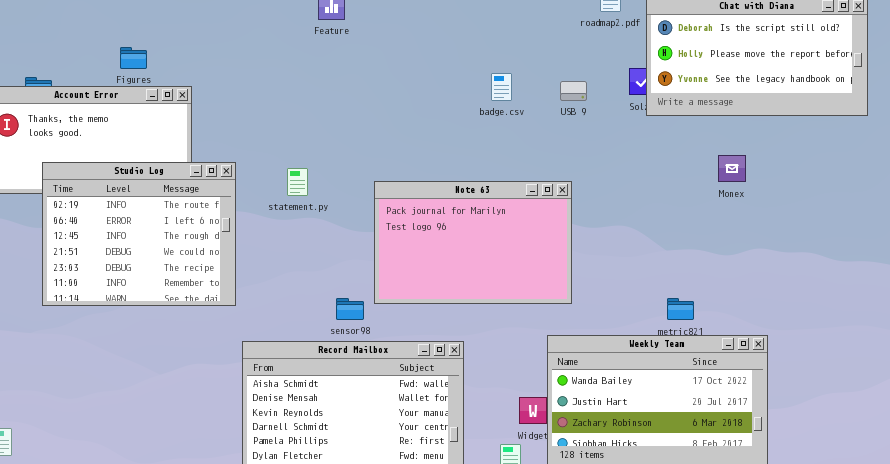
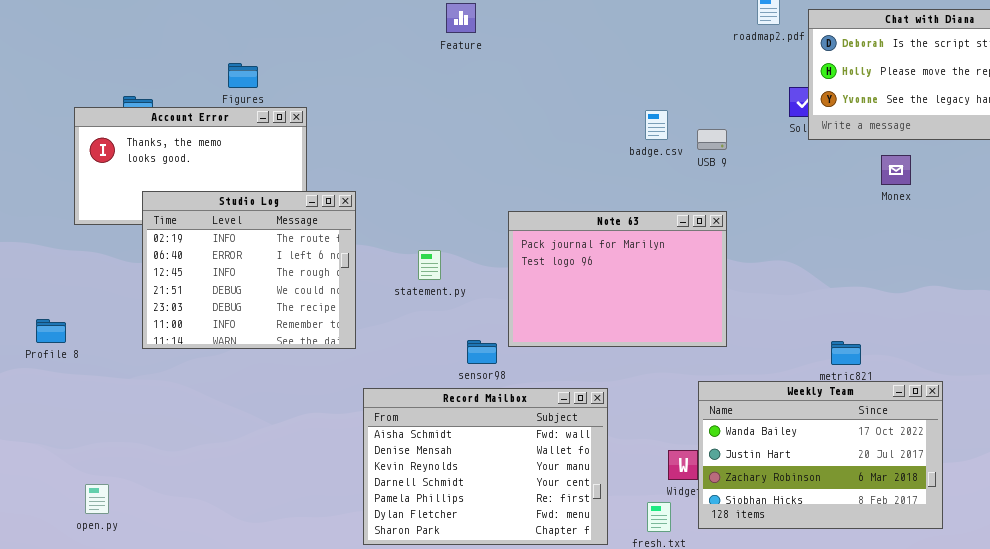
badge.csv: [491,73,512,101] -> [645,110,668,140], moved
USB 9: [560,81,587,101] -> [697,129,727,150], moved
Monex: [718,155,746,182] -> [881,155,911,185], moved
statement.py: [287,168,308,196] -> [418,250,441,280], moved

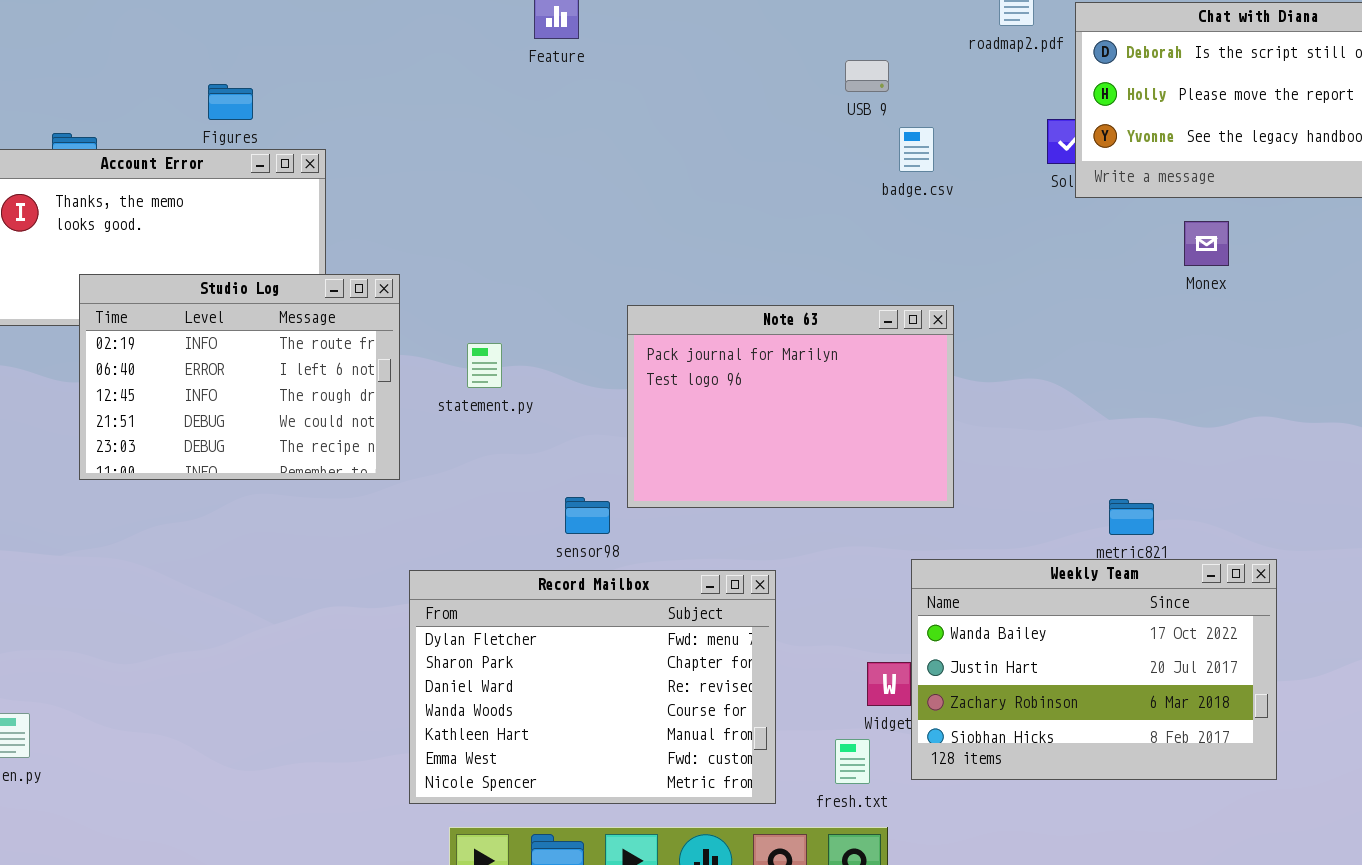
badge.csv: [645,110,668,140] -> [899,127,934,172], moved
USB 9: [697,129,727,150] -> [845,60,889,92], moved
Studio Log: [142,191,356,349] -> [79,274,400,480], resized
statement.py: [418,250,441,280] -> [467,343,502,388], moved
Record Mailbox: [363,388,608,545] -> [409,570,776,804], scrolled down 5 rows

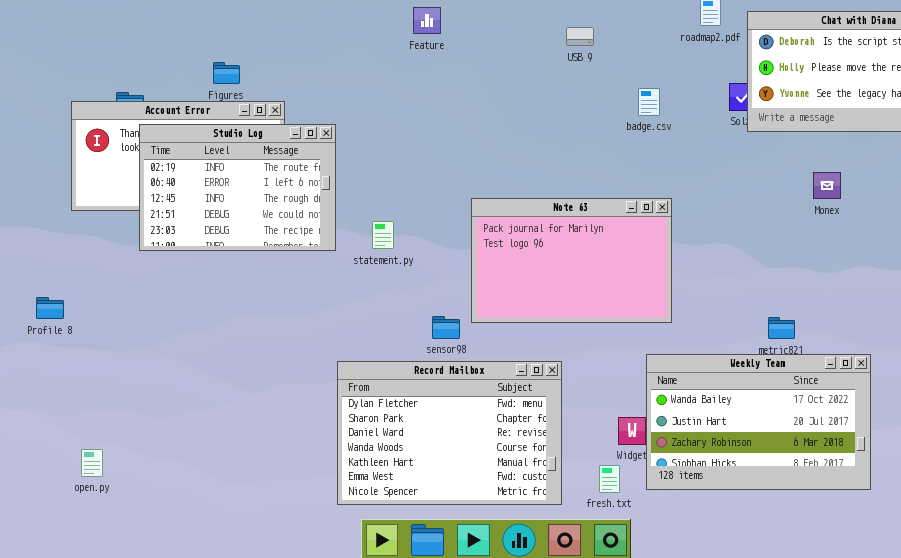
USB 9: [845,60,889,92] -> [566,27,594,46], moved
Monex: [1184,221,1229,266] -> [813,172,841,199], moved
Studio Log: [79,274,400,480] -> [139,124,336,251], moved

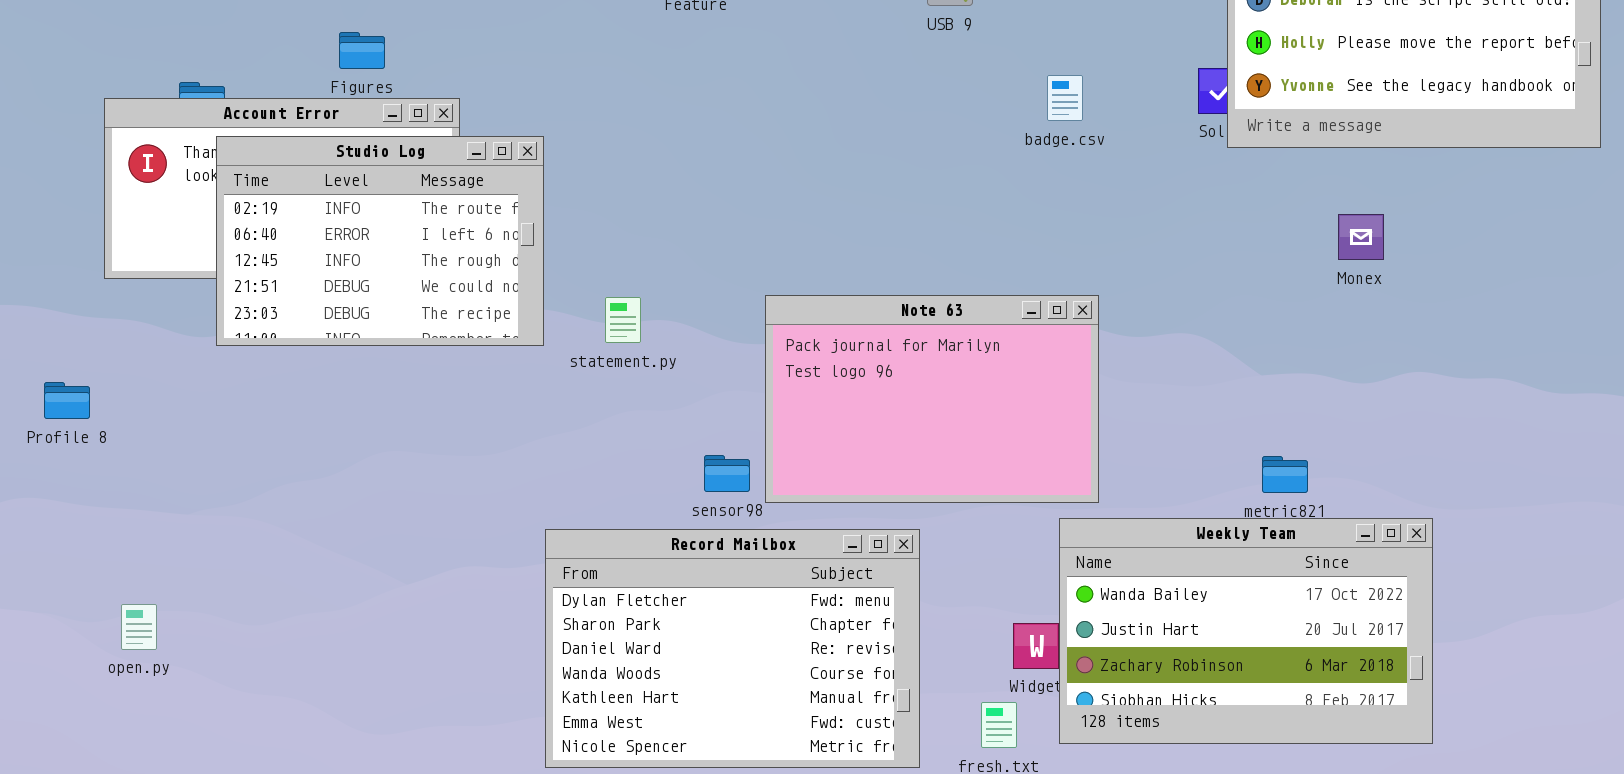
Note 63: [471,198,672,323] -> [765,295,1099,503], moved
Profile 8: [36,297,64,319] -> [44,382,90,419], moved
open.py: [81,449,103,477] -> [121,604,157,650], moved

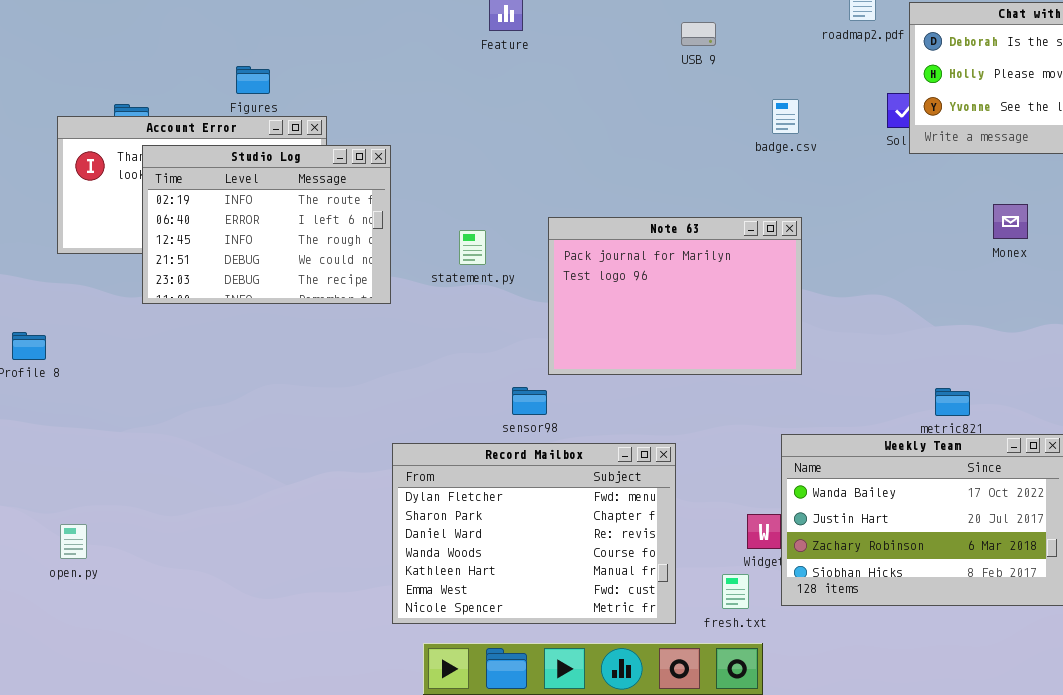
Note 63: [765,295,1099,503] -> [548,217,802,375], moved
statement.py: [605,297,641,343] -> [459,230,486,265], moved
open.py: [121,604,157,650] -> [60,524,87,559], moved

